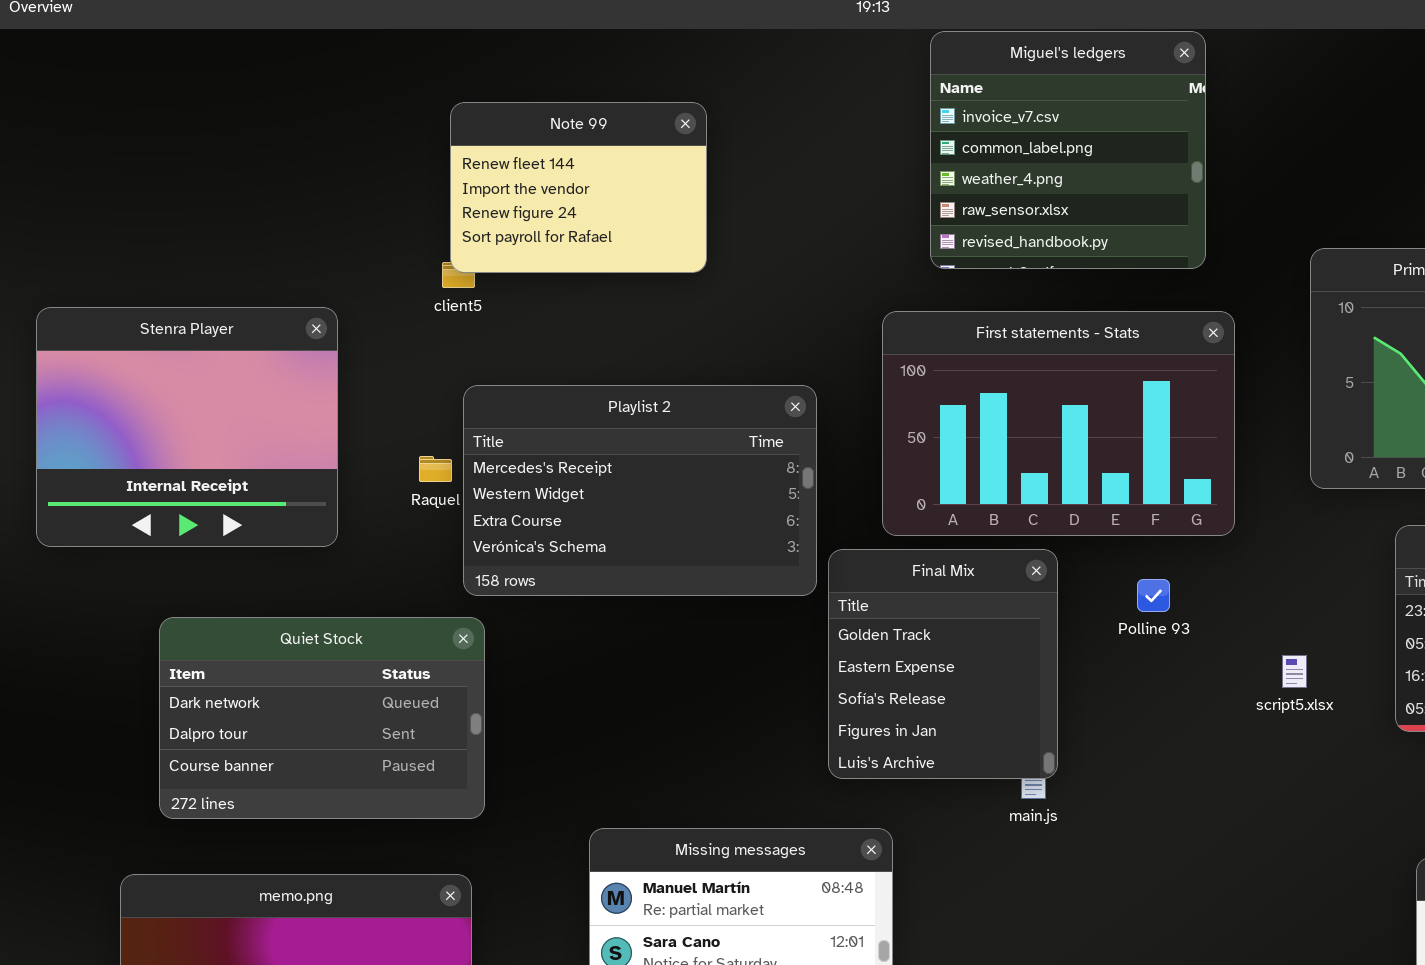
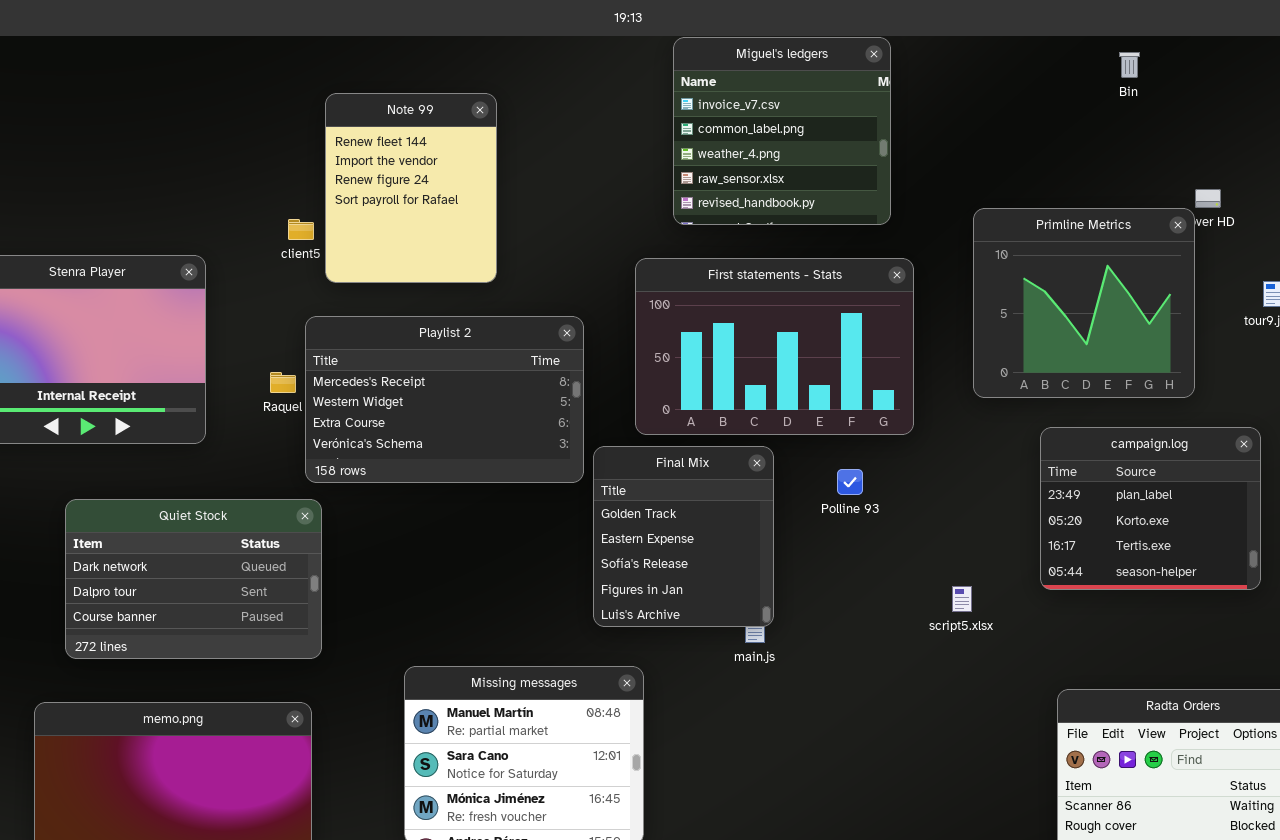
Note 99: [450,102,707,273] -> [325,93,497,283], resized
script5.xlsx: [1282,655,1307,688] -> [952,586,972,612], moved

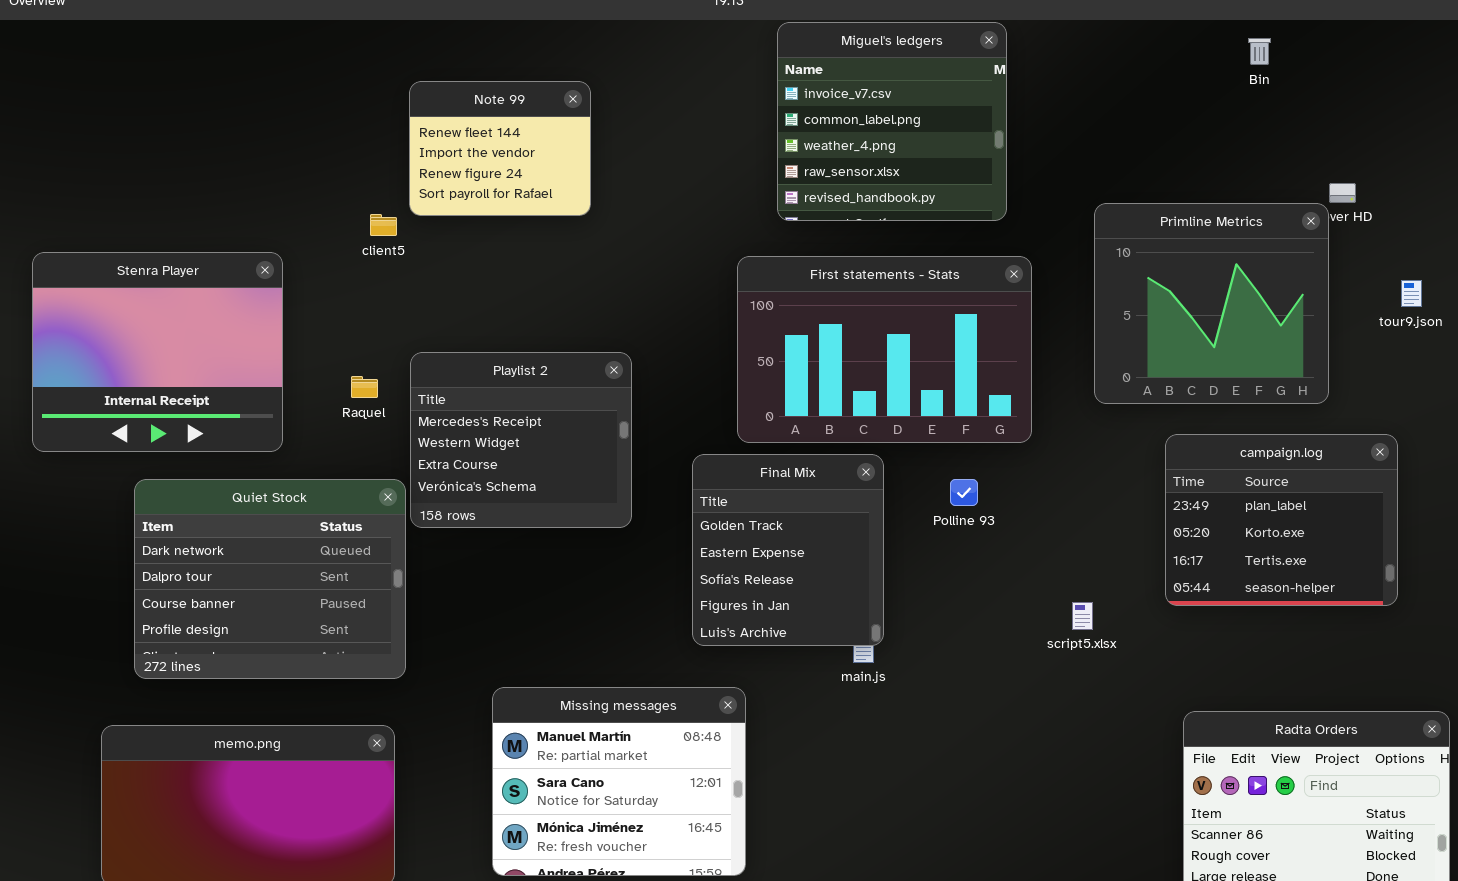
Note 99: [325,93,497,283] -> [409,81,591,216], resized
Playlist 2: [305,316,584,483] -> [410,352,632,528], moved, resized
Quiet Stock: [65,499,322,659] -> [134,479,406,679], resized

